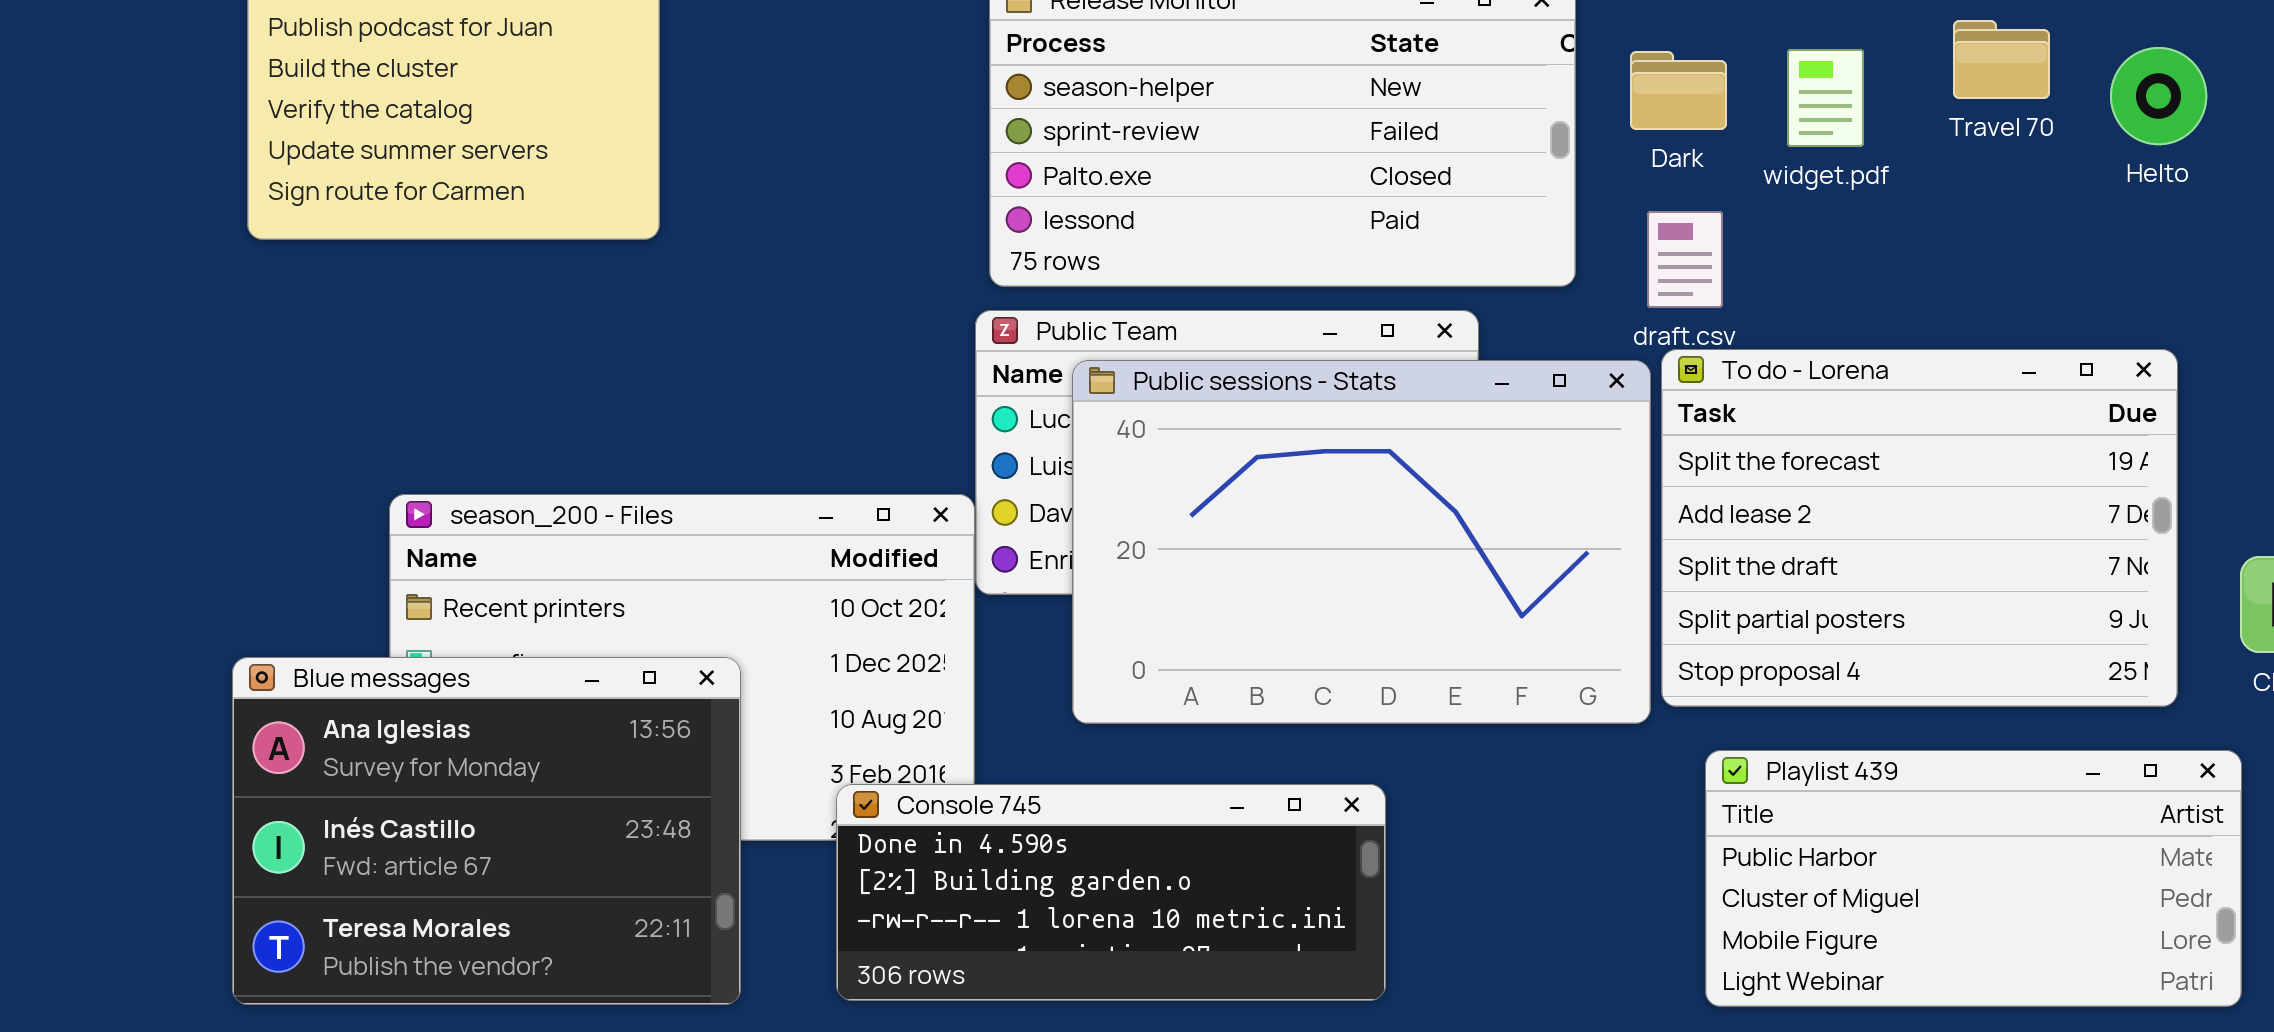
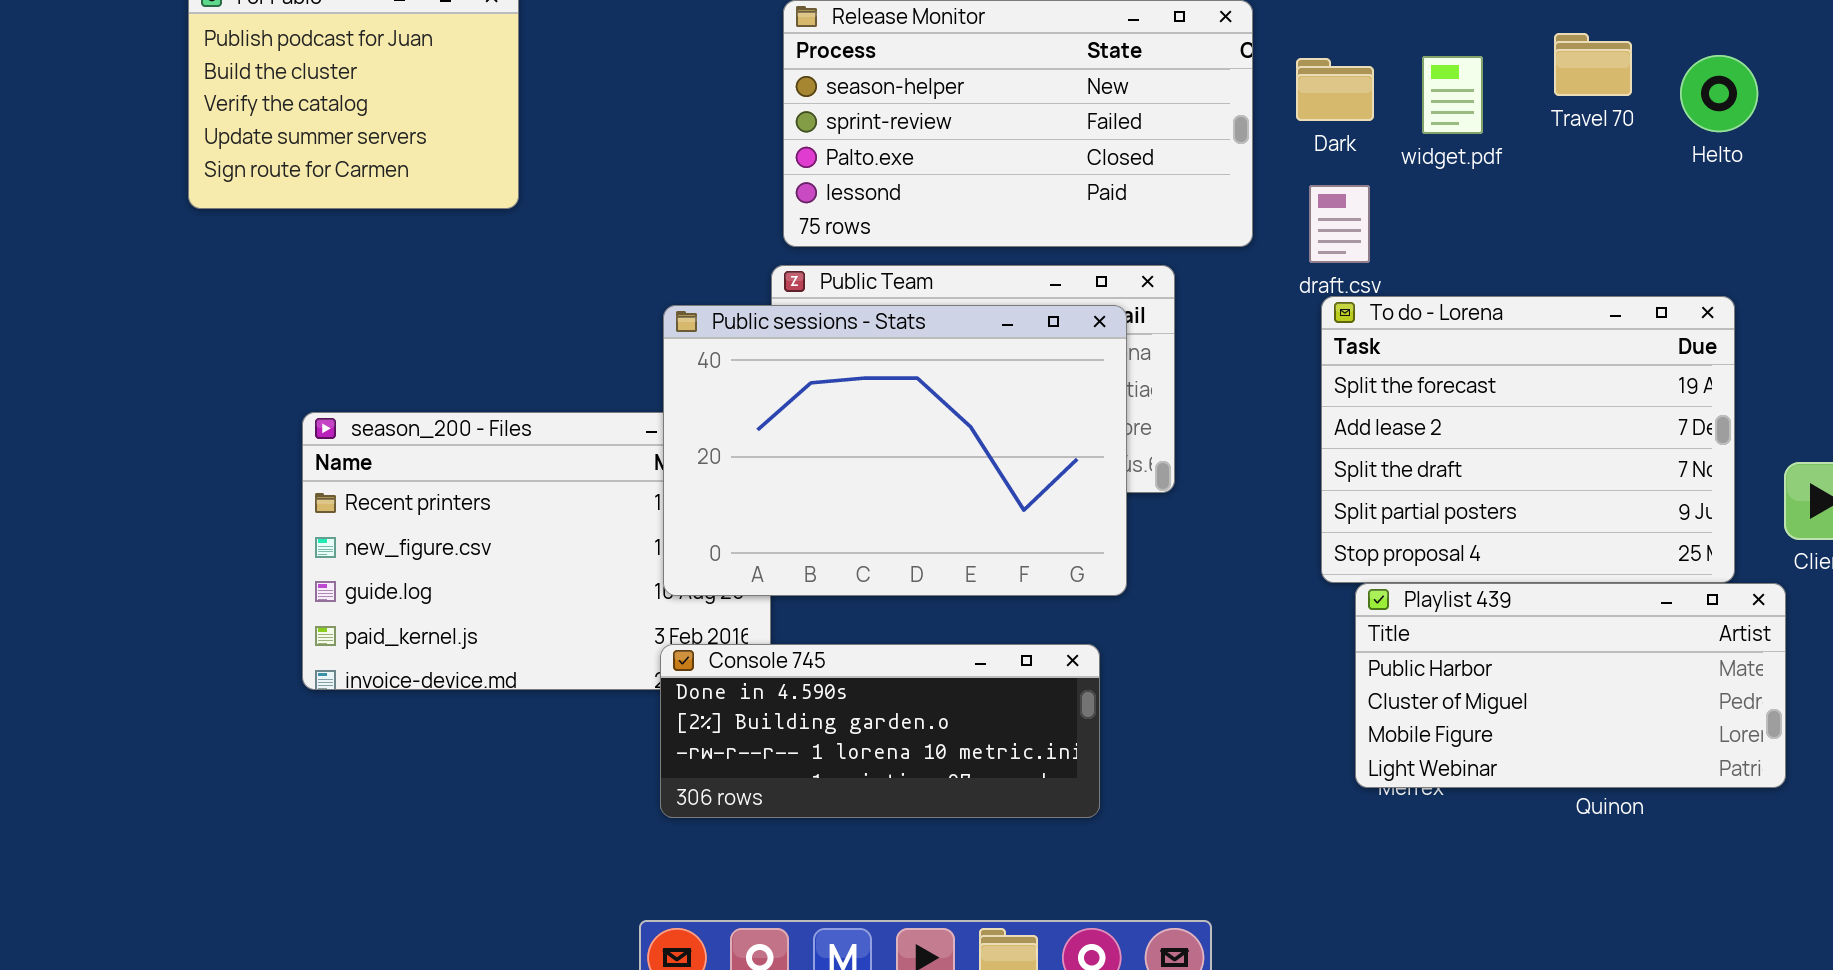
Public sessions - Stats: [1072,360,1651,724] -> [663,305,1127,596], moved
Blue messages: [232,657,741,1005] -> none, closed
Playlist 439: [1705,750,2242,1007] -> [1355,583,1786,788], moved

